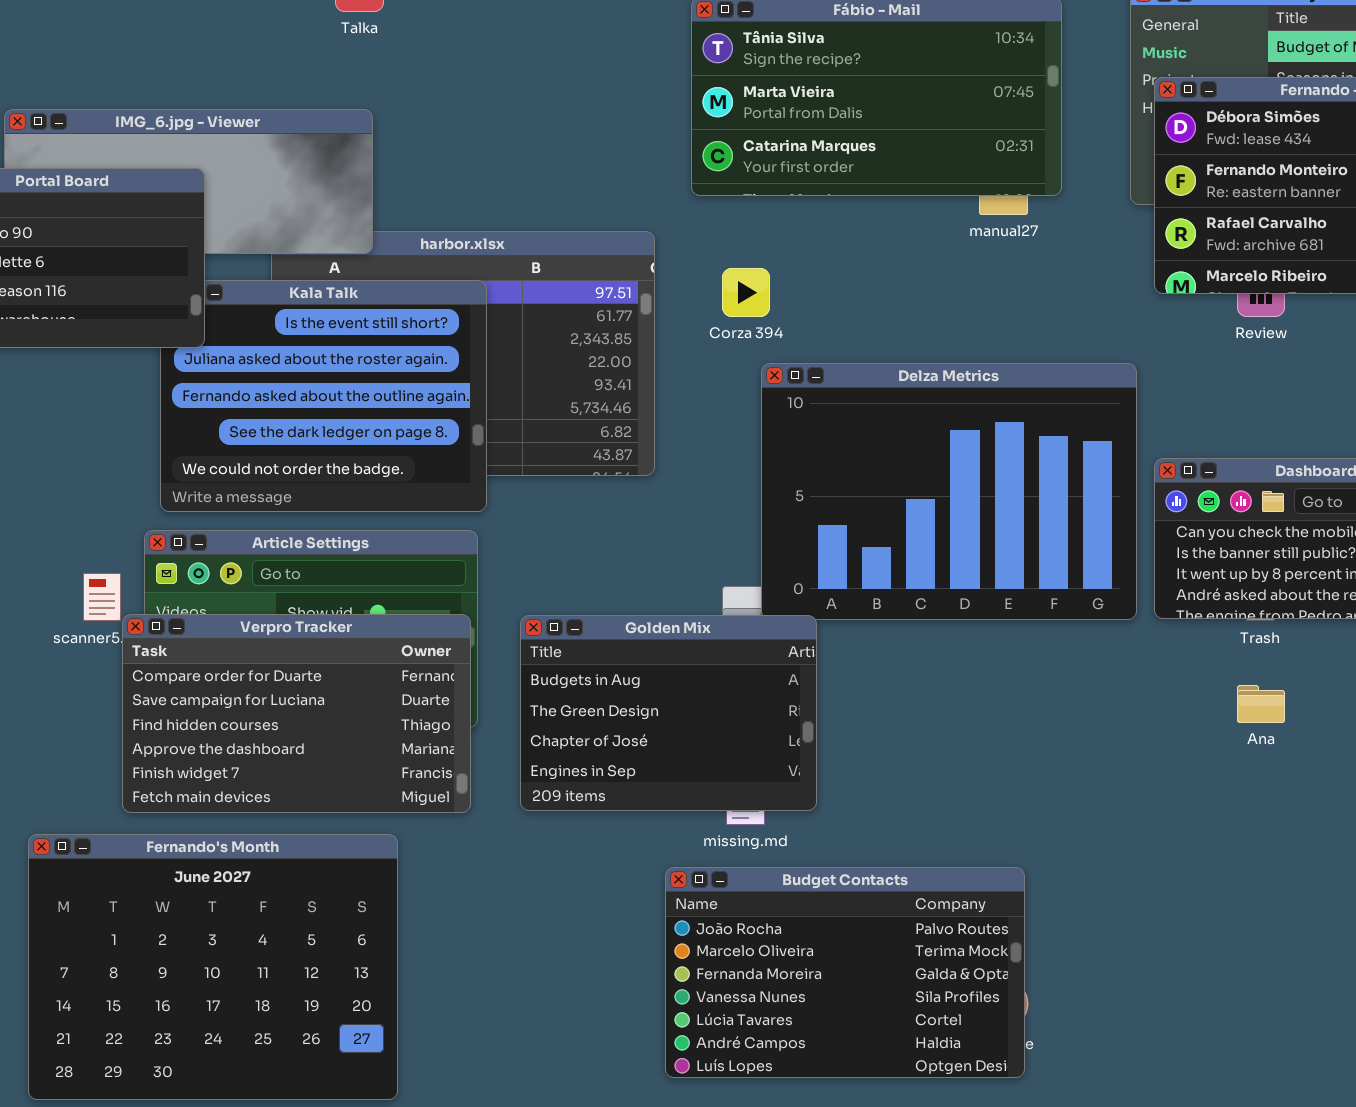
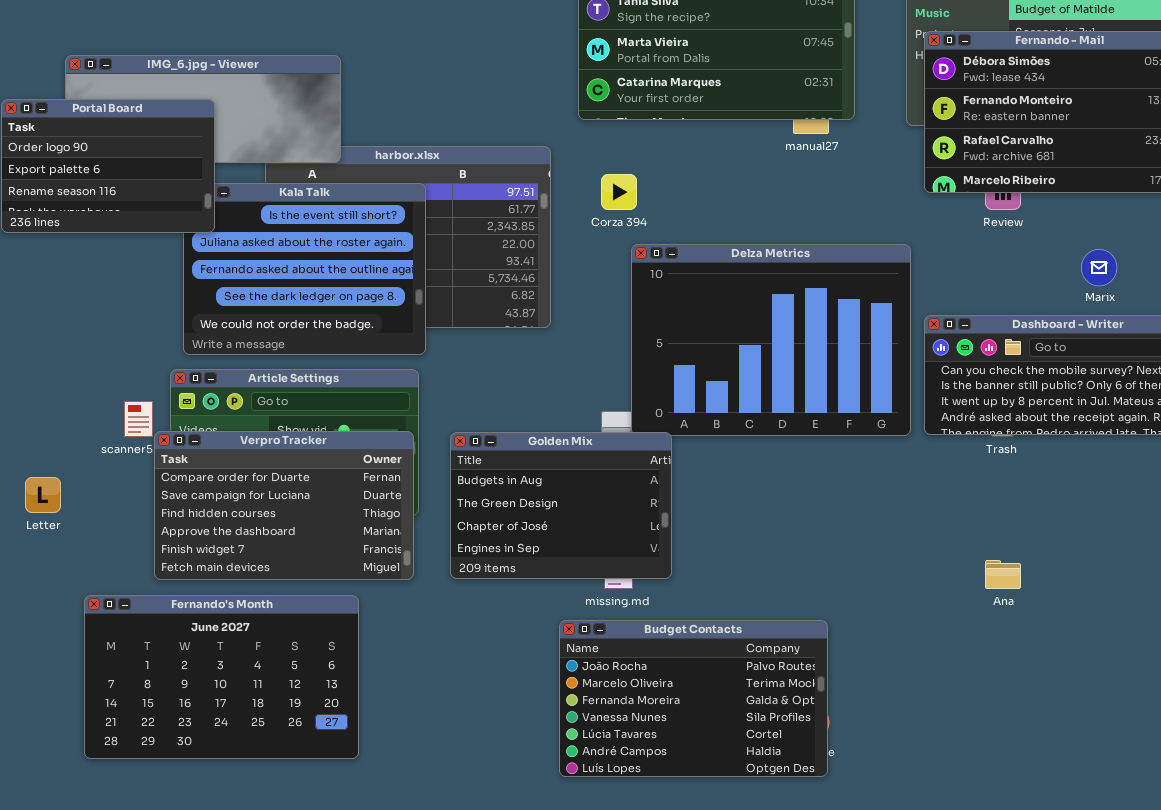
Ana: [1237,685,1285,723] -> [985,560,1021,589], moved
Fernando's Month: [28,834,398,1100] -> [84,595,359,759], resized

